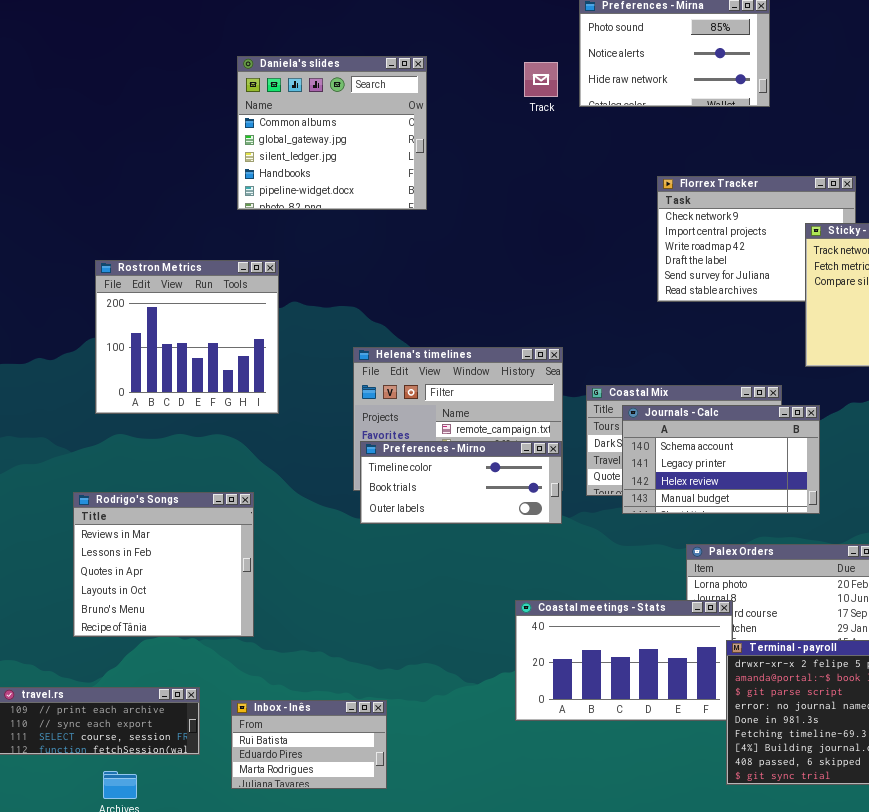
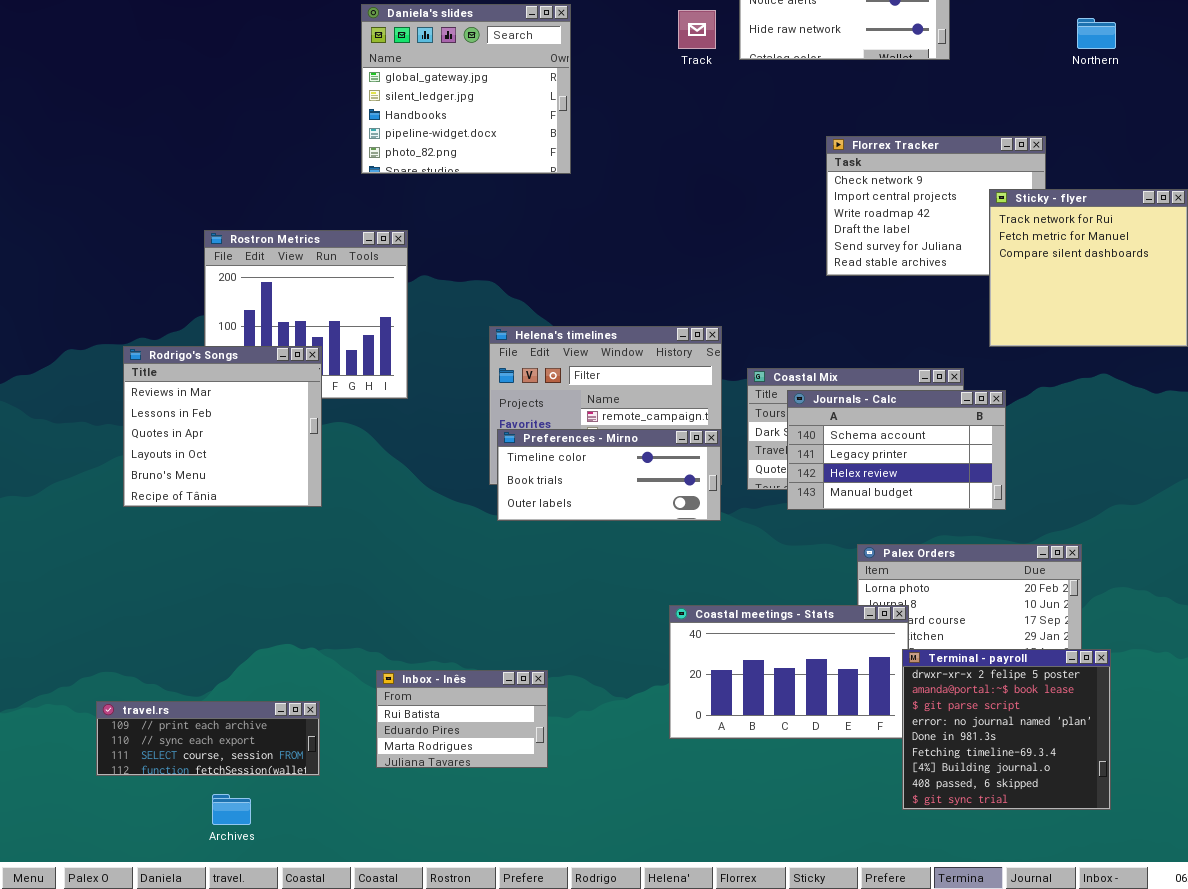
Daniela's slides: [237,56,427,210] -> [361,4,571,174], scrolled down 1 row
Rodrigo's Songs: [73,492,254,637] -> [123,346,322,507], moved
Inbox - Inês: [231,700,387,789] -> [376,670,548,768], moved

